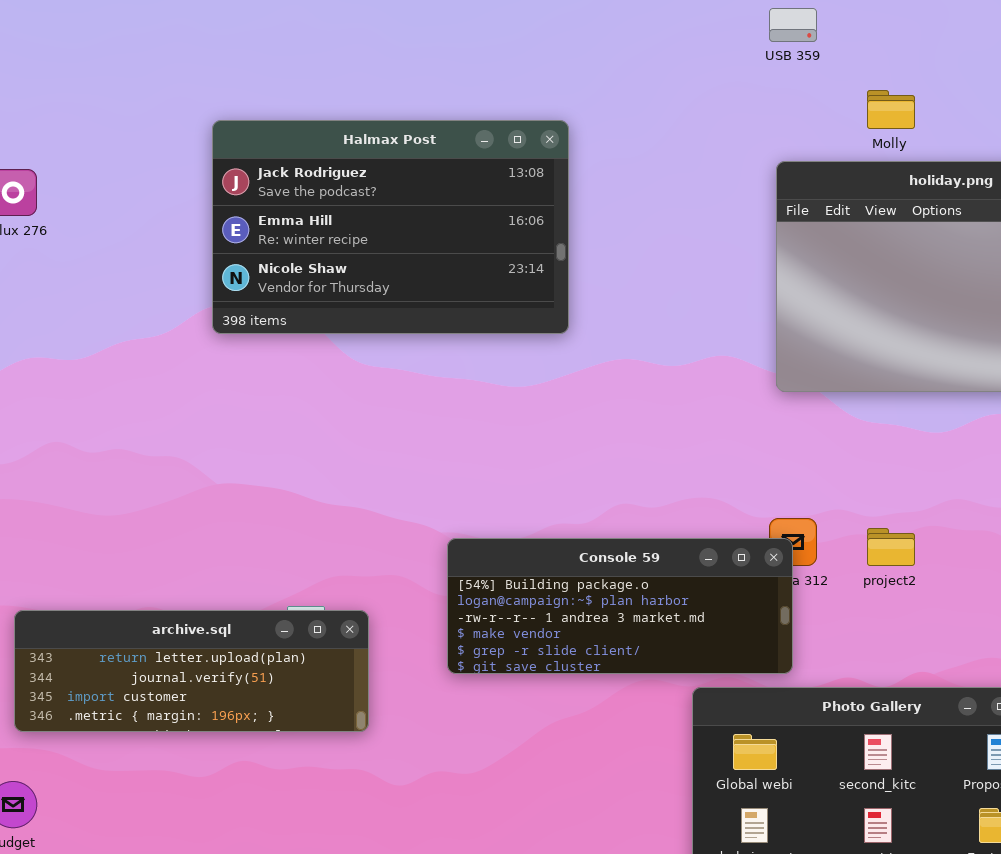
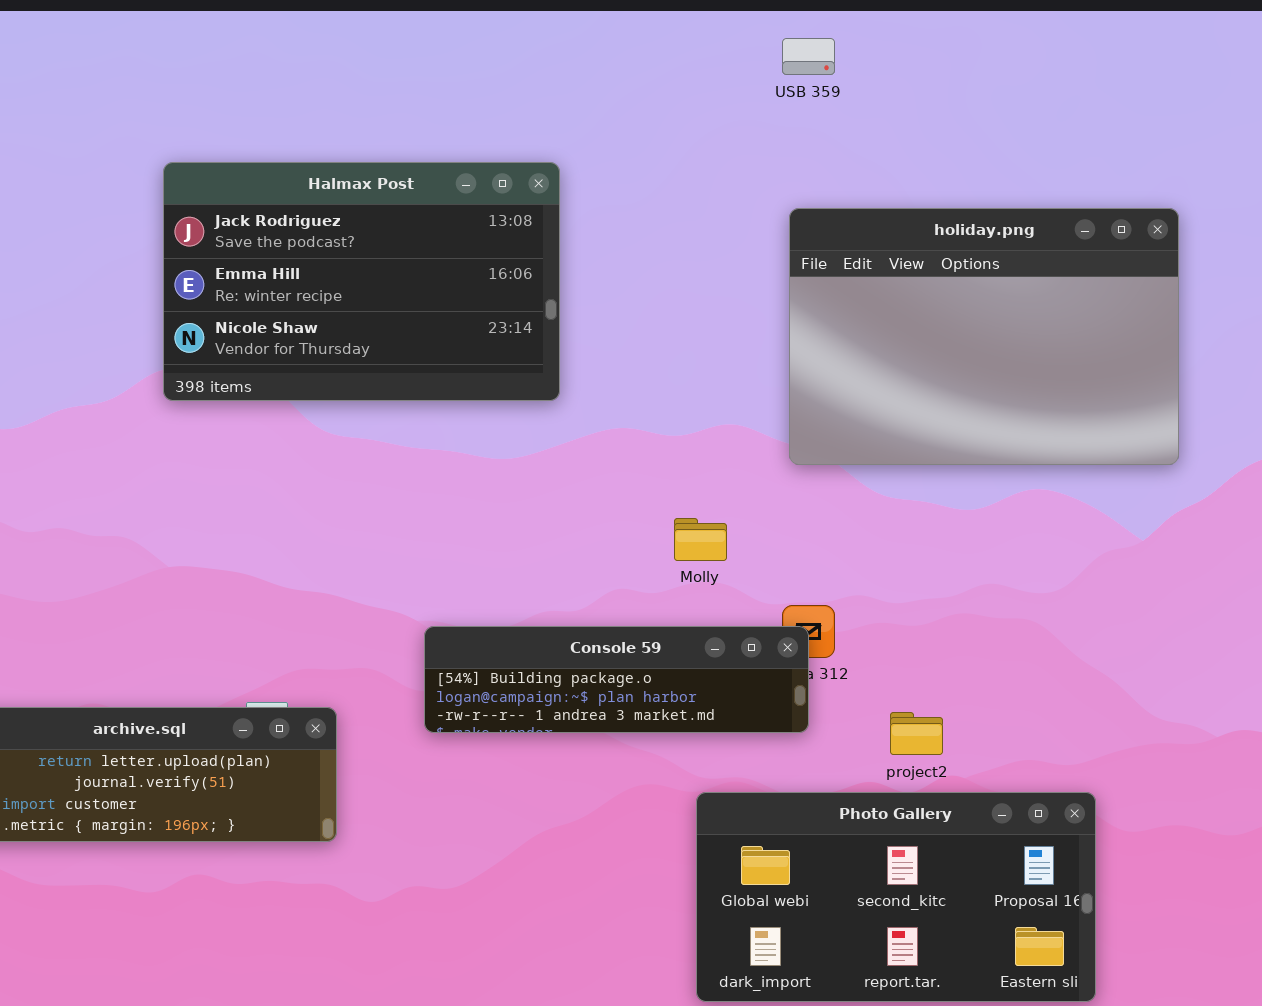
Molly: [867,90,915,129] -> [674,518,727,561], moved
project2: [867,528,915,566] -> [890,712,943,755], moved
Console 59: [447,538,793,674] -> [424,626,809,733], resized

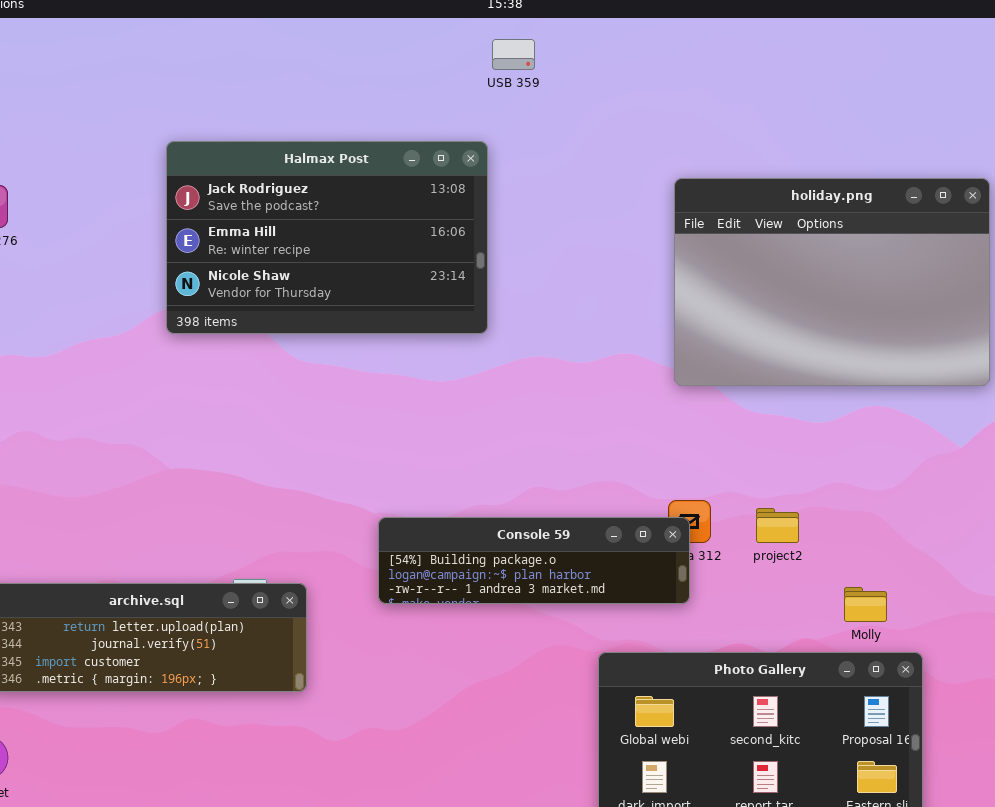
USB 359: [782,38,835,75] -> [492,39,535,70], moved
Molly: [674,518,727,561] -> [844,587,887,622], moved
project2: [890,712,943,755] -> [756,508,799,543], moved

